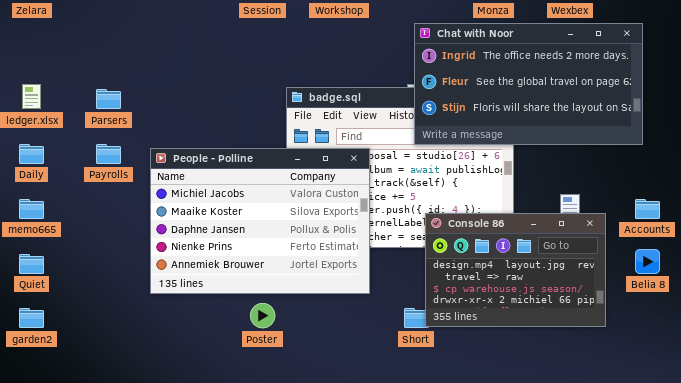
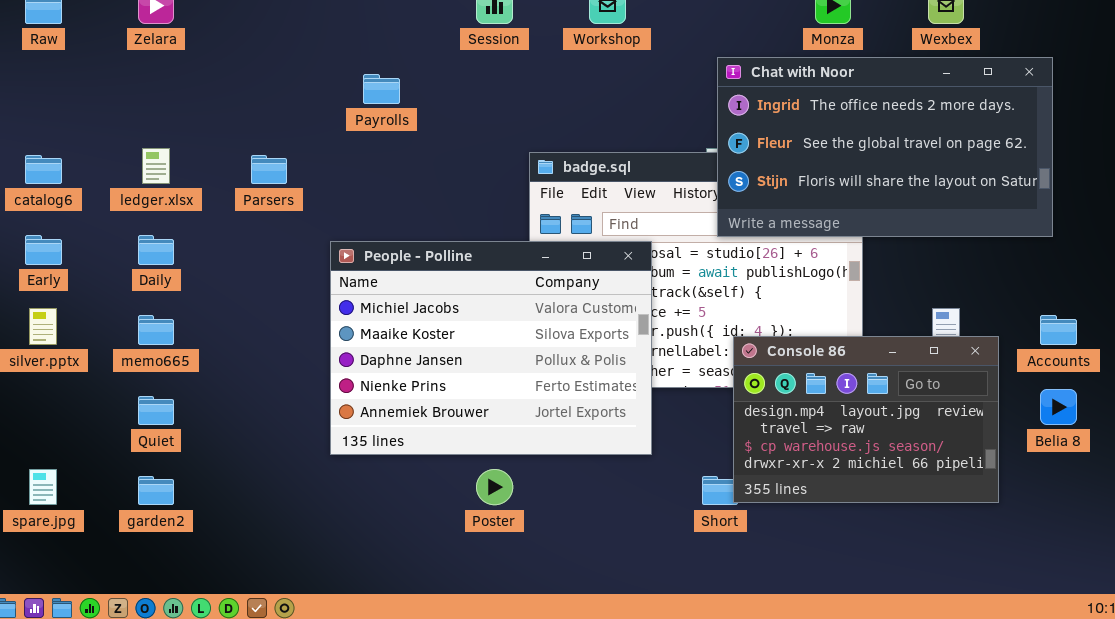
Payrolls: [96,144,121,164] -> [363,74,400,104], moved

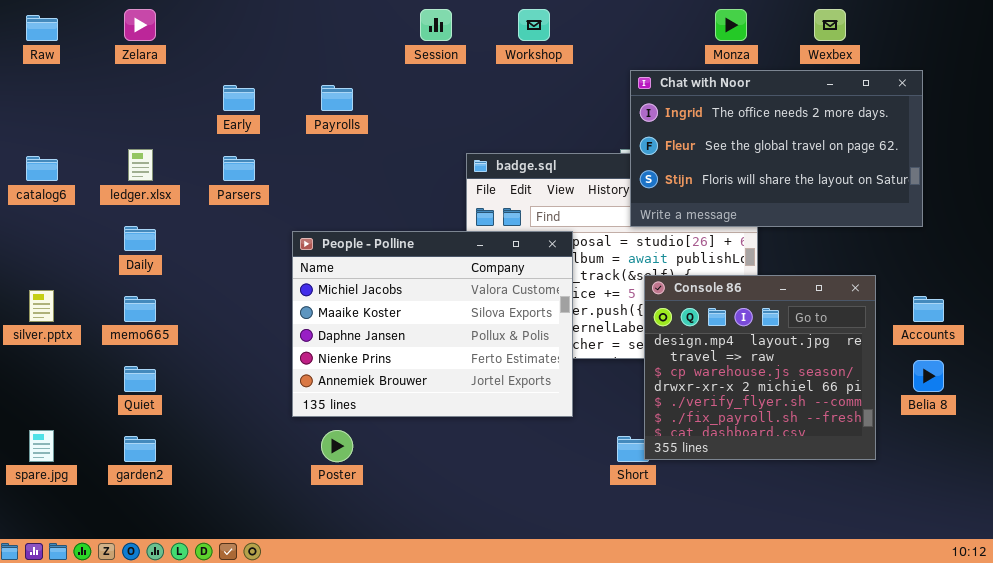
Early: [25,235,62,265] -> [223,85,255,111], moved
Console 86: [733,336,999,503] -> [644,275,876,460], resized
Poster: [476,469,513,505] -> [321,430,353,462], moved

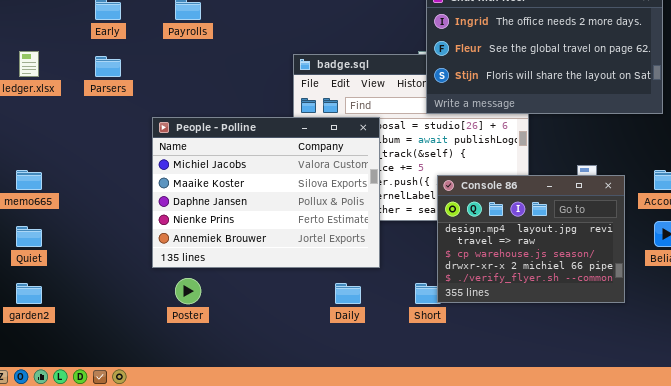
Daily: [124,226,156,251] -> [335,283,361,304], moved
Console 86: [644,275,876,460] -> [437,175,625,303], resized

